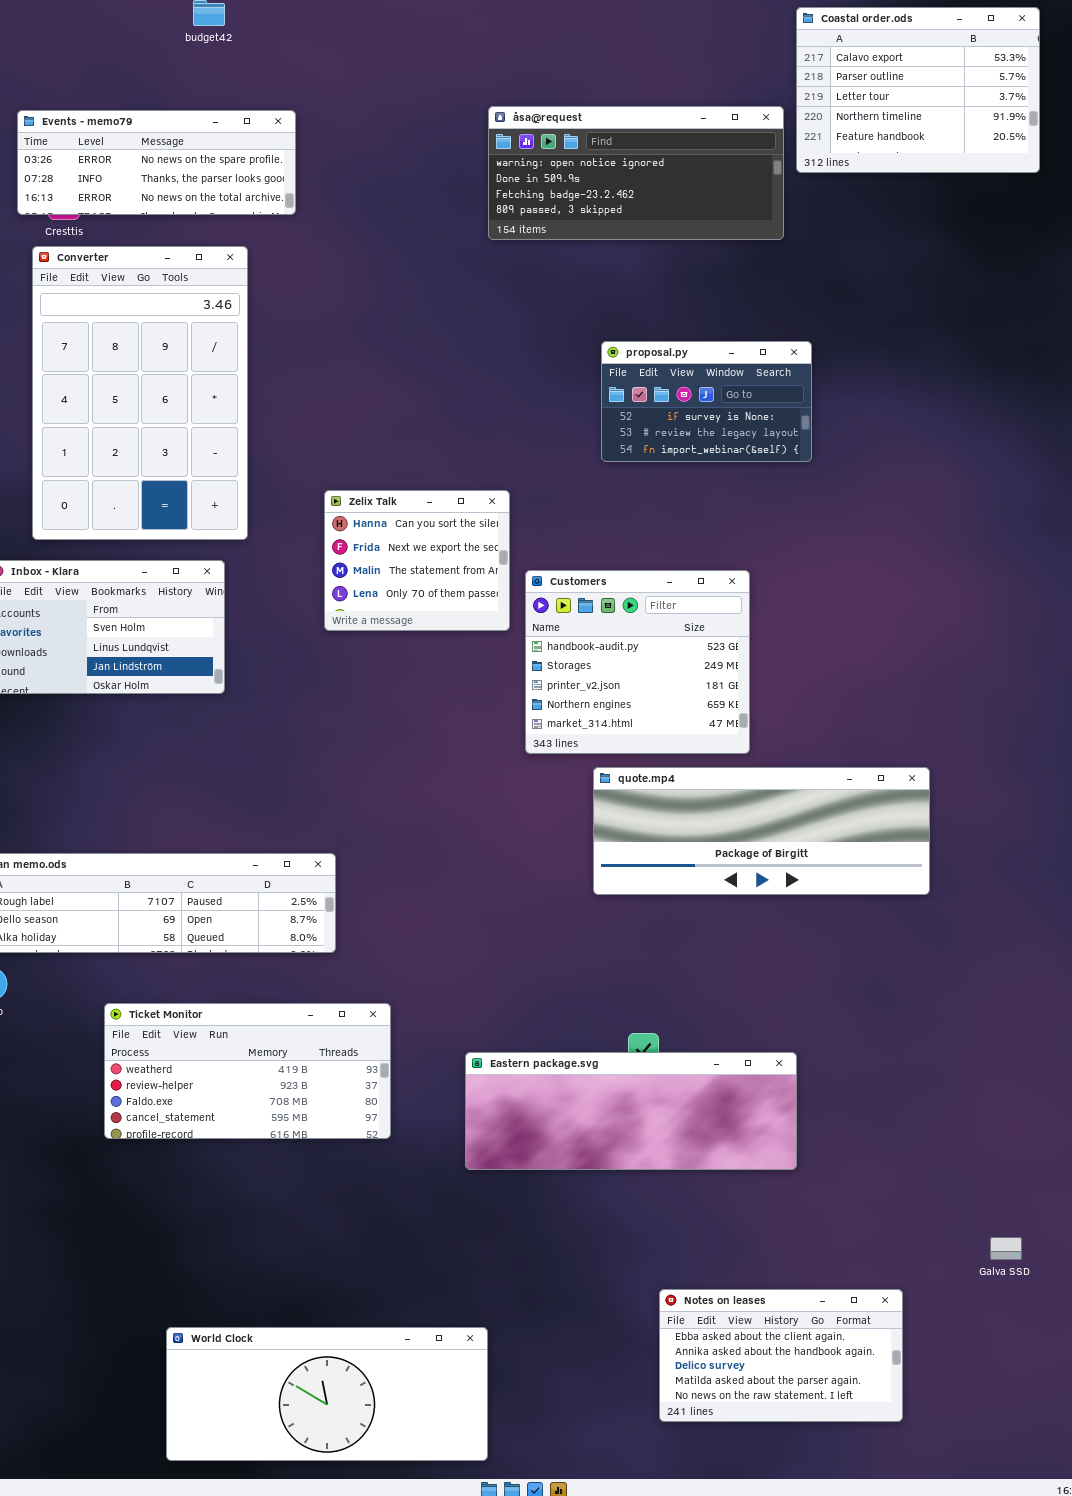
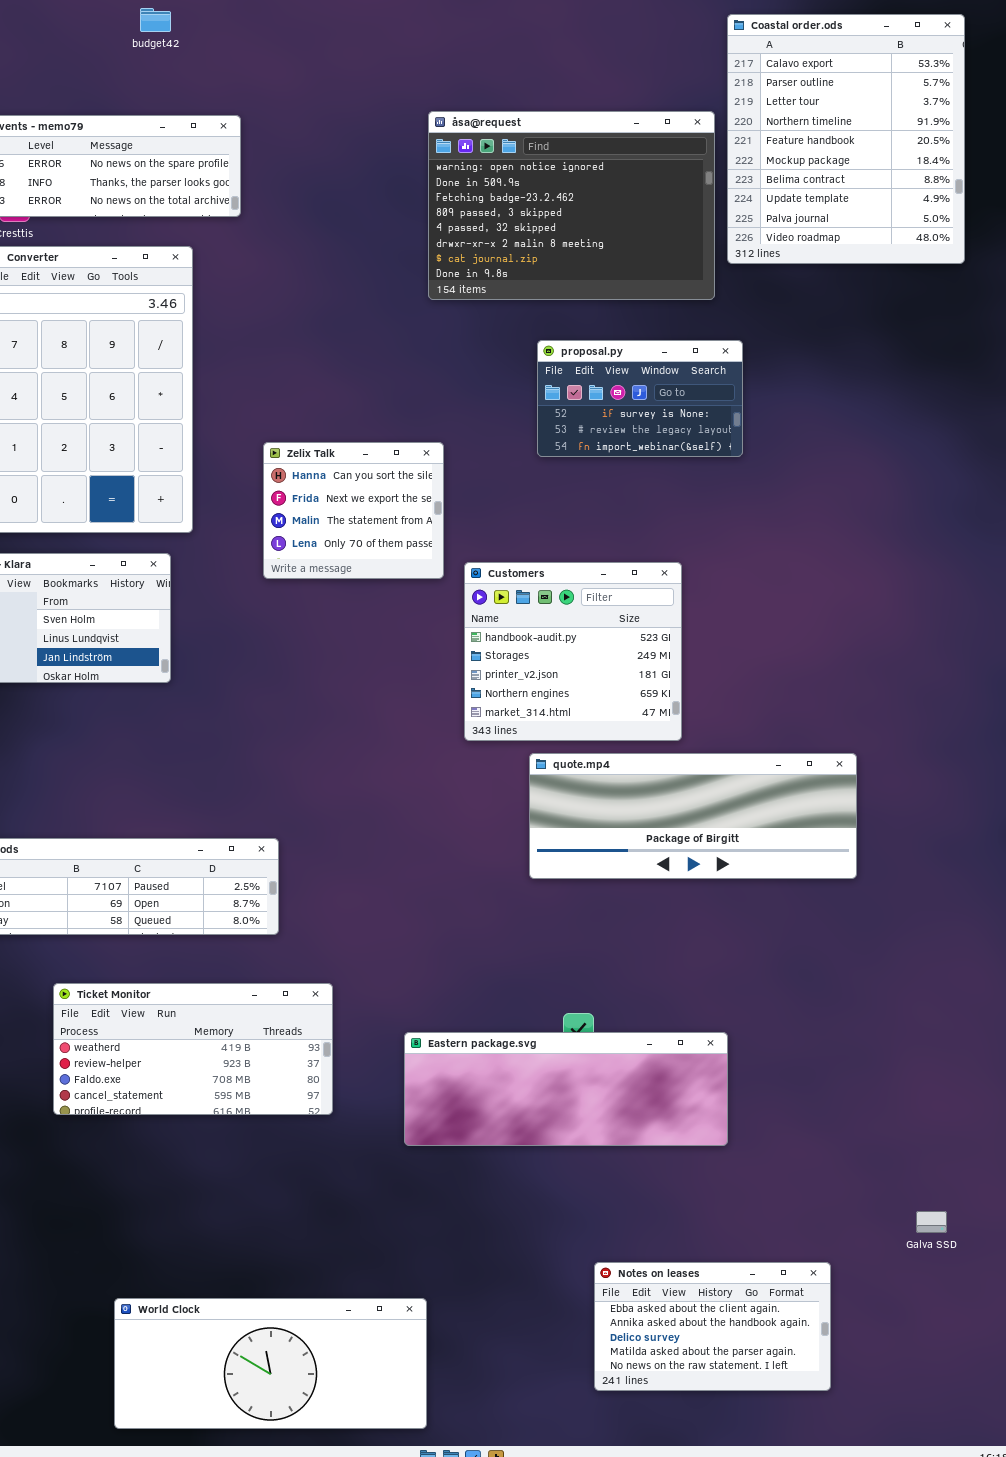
Coastal order.ods: [796,7,1040,173] -> [727,14,965,264], resized
åsa@request: [488,106,784,240] -> [428,111,715,300], resized
Zelix Talk: [324,490,510,631] -> [263,442,444,579], moved

